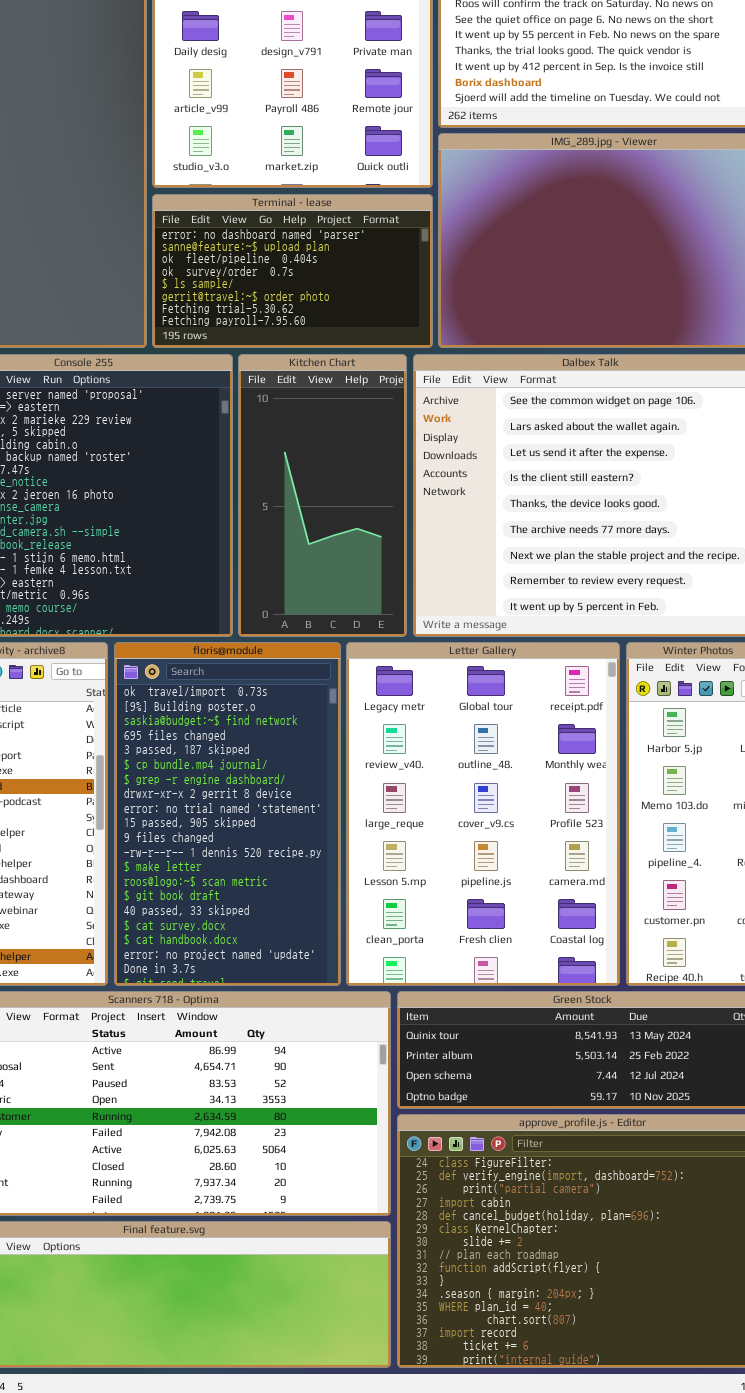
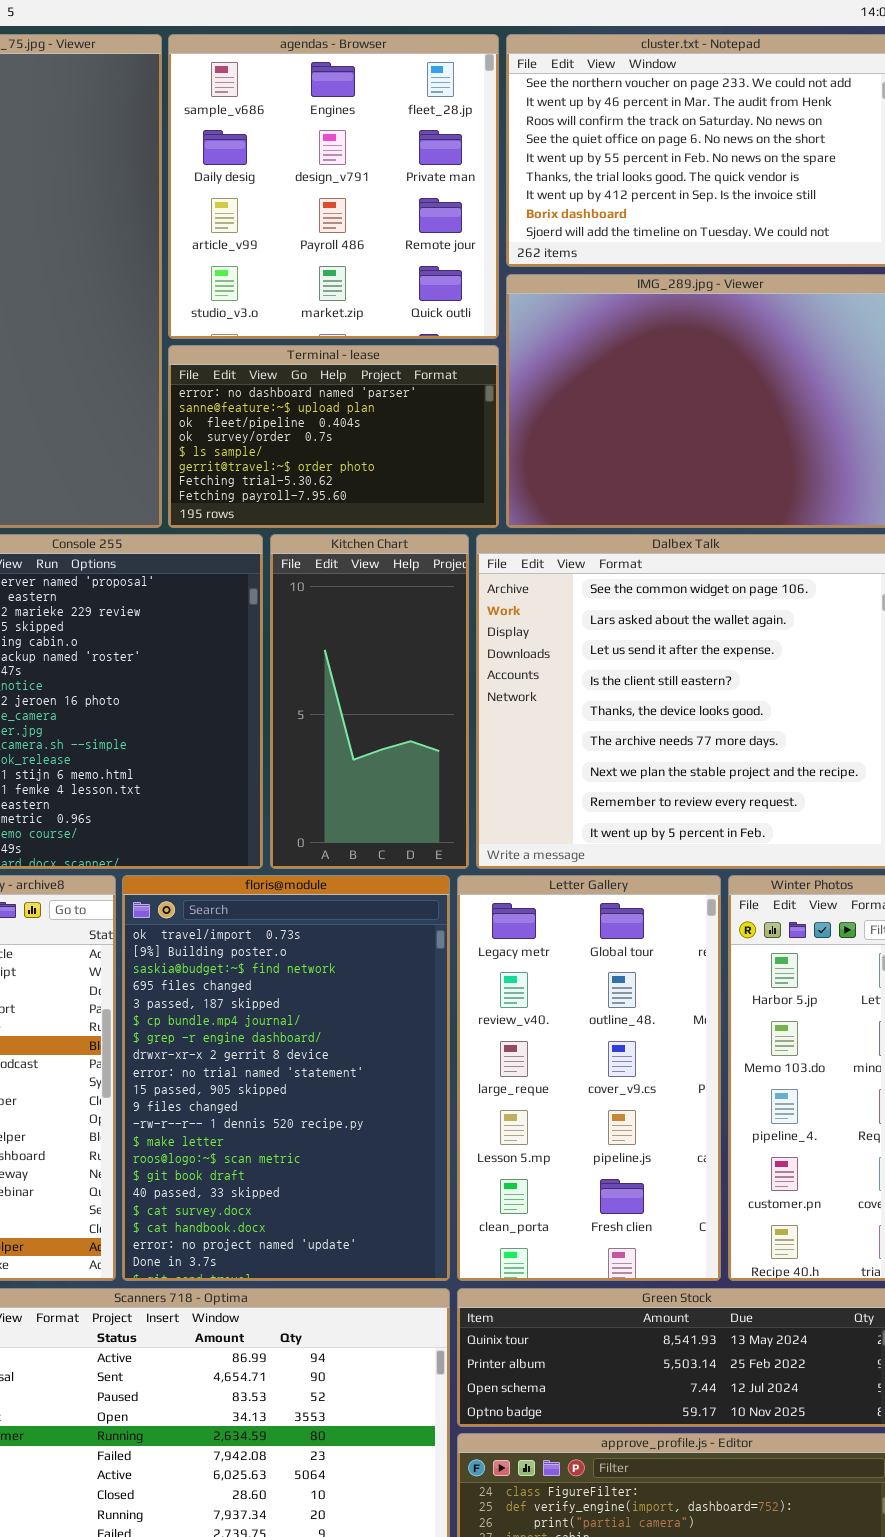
floris@module: [114,642,341,986] -> [122,875,450,1281], resized
Letter Gallery: [346,642,620,986] -> [457,875,721,1281], resized

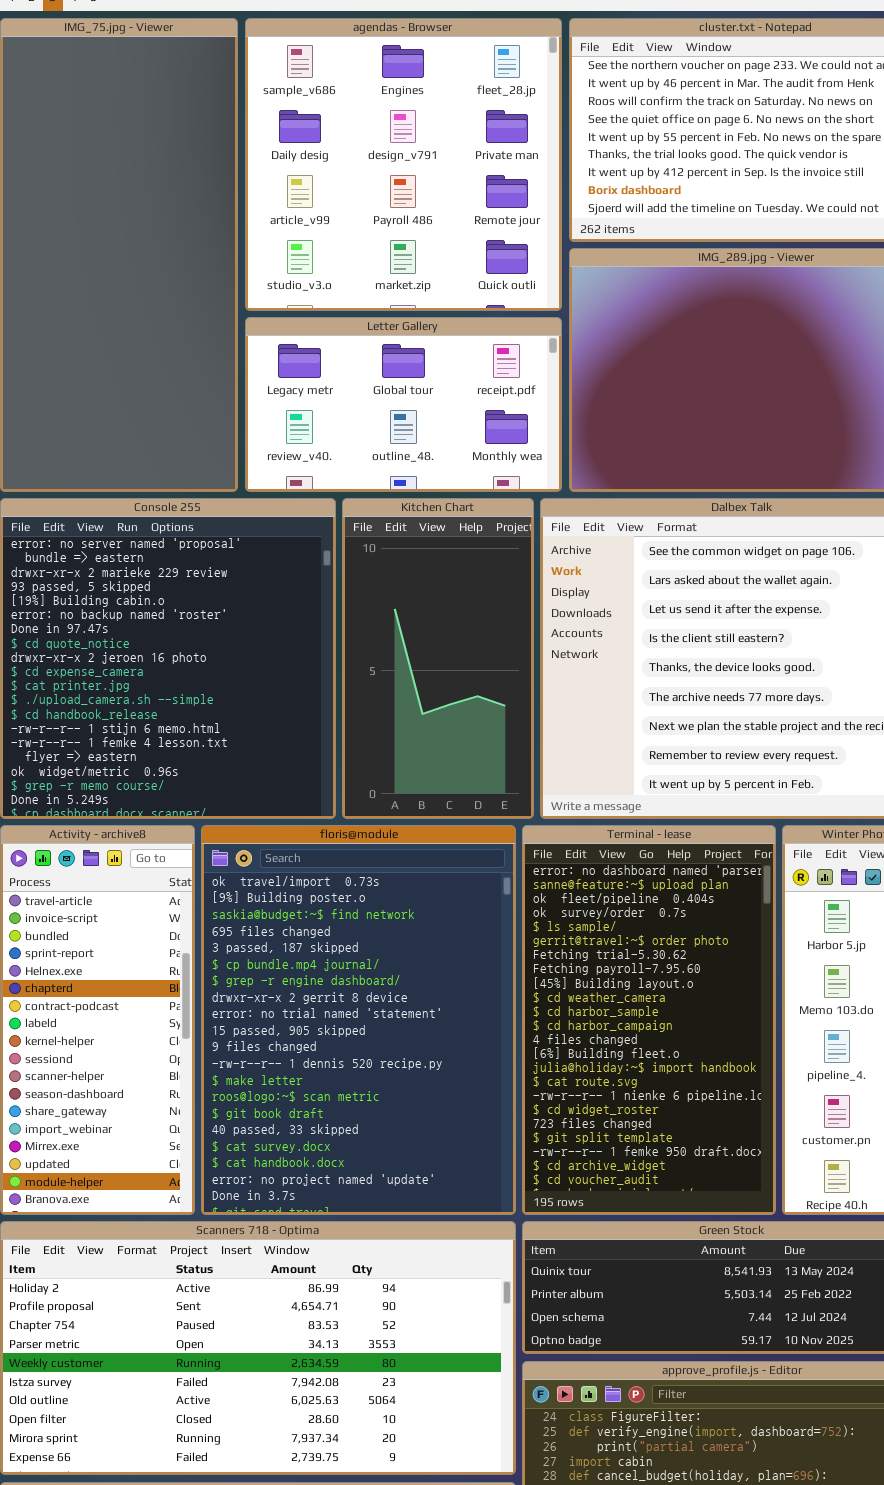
Terminal - lease: [168,345,499,528] -> [522,825,776,1215], moved, resized
Letter Gallery: [457,875,721,1281] -> [245,317,562,492], moved, resized

